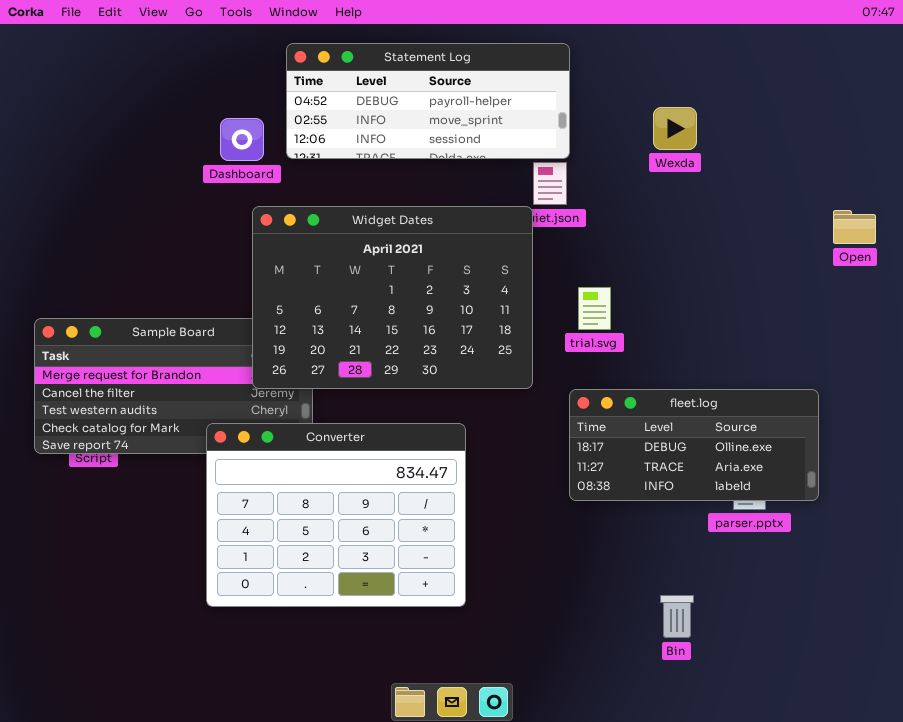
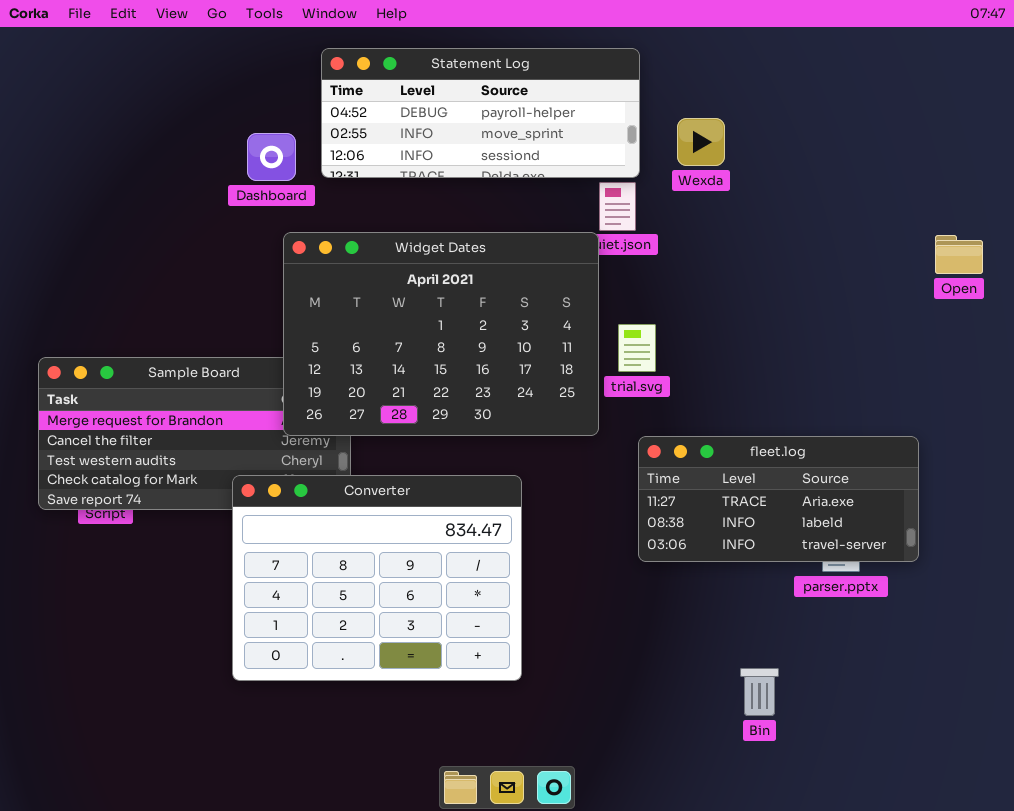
Wexda: [653,107,697,150] -> [677,118,725,166], moved
trial.svg: [578,287,611,330] -> [618,324,656,372], moved
fleet.log: [569,389,819,501] -> [638,436,919,562], scrolled down 1 row

